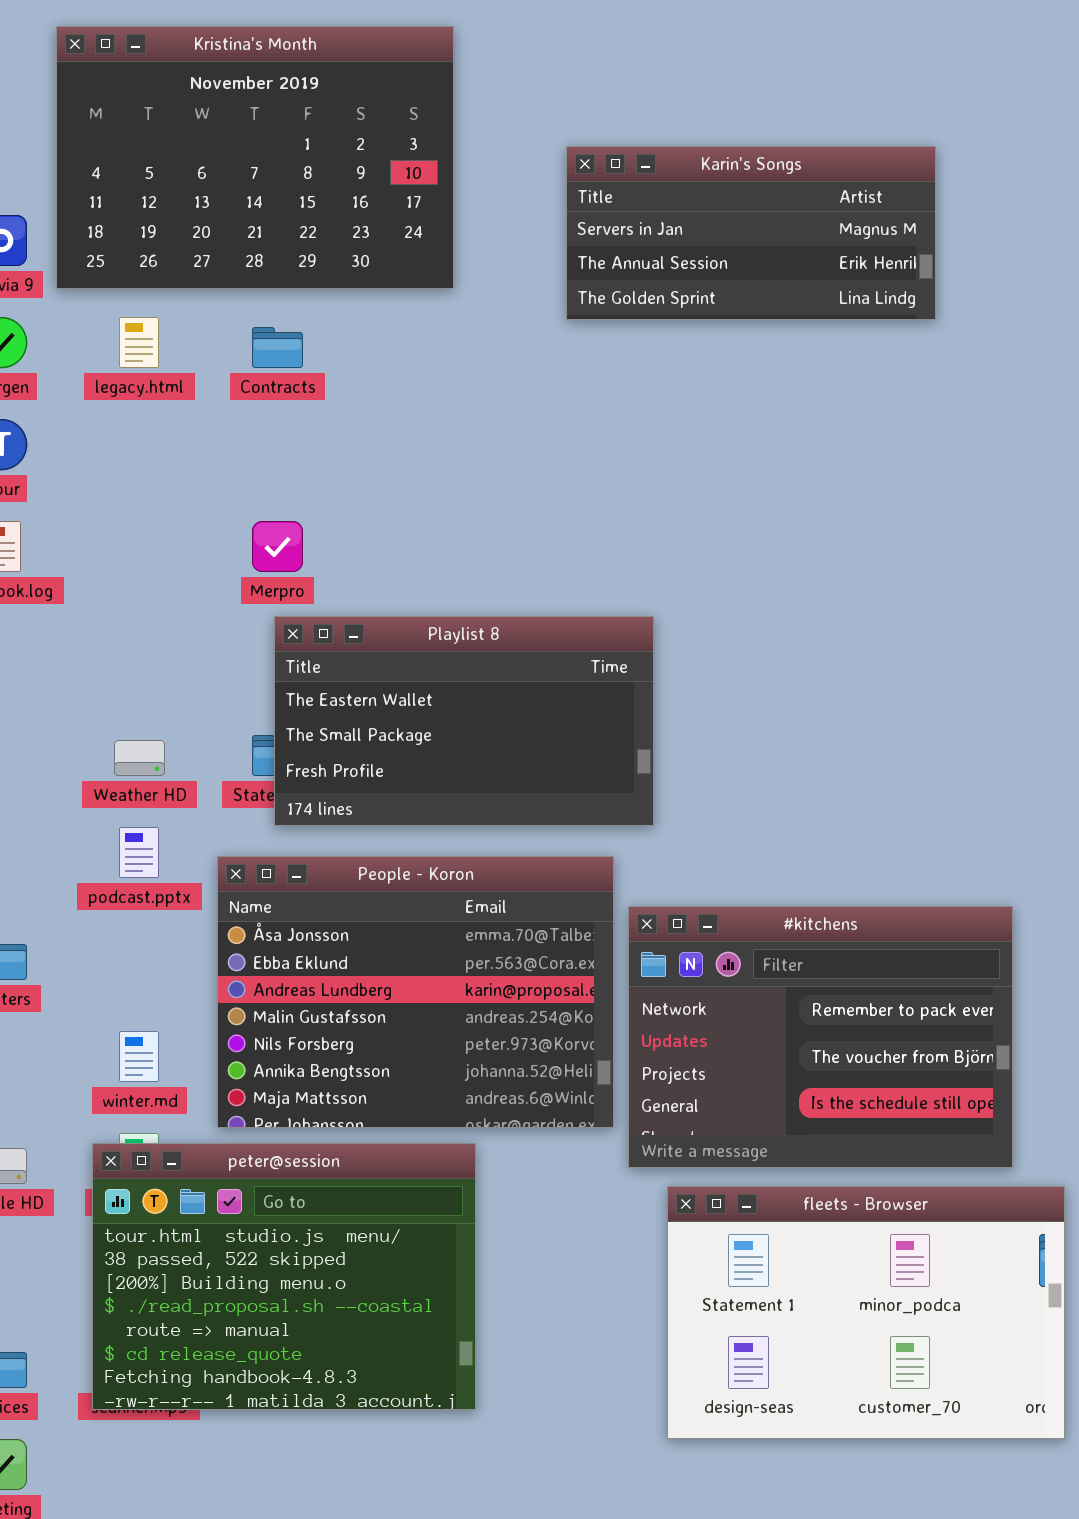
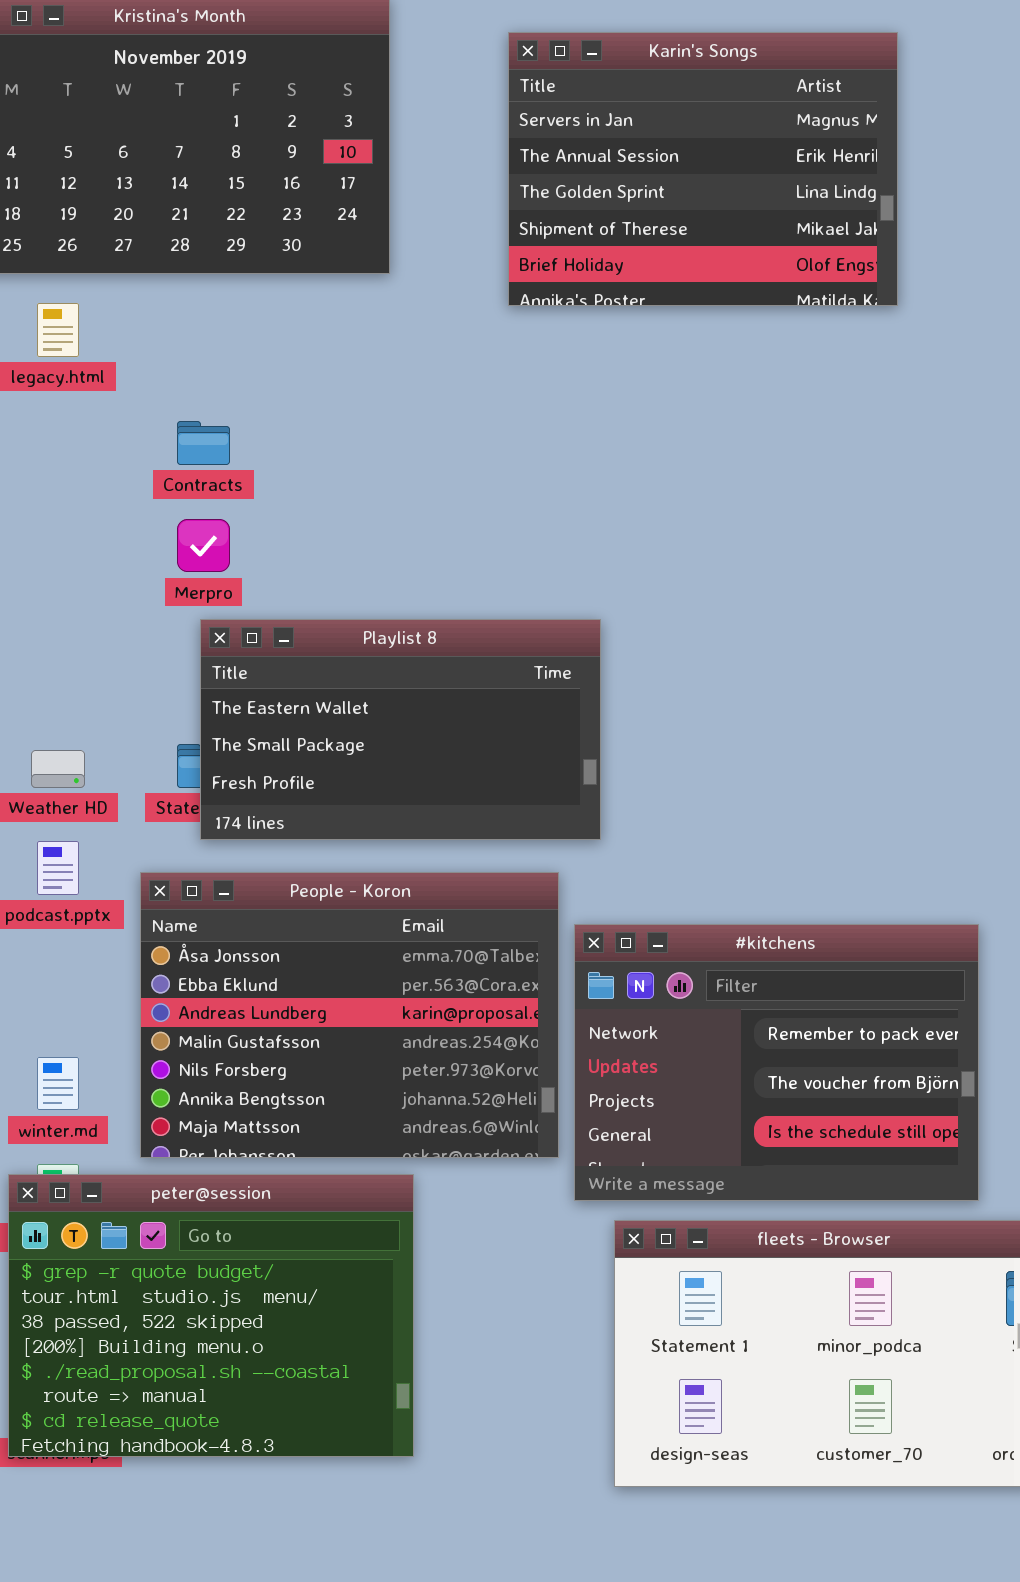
Karin's Songs: [566,146,936,320] -> [508,32,898,306], resized
Contracts: [252,327,303,368] -> [177,421,230,465], moved
peter@session: [92,1143,476,1410] -> [8,1174,414,1457], scrolled up 1 row

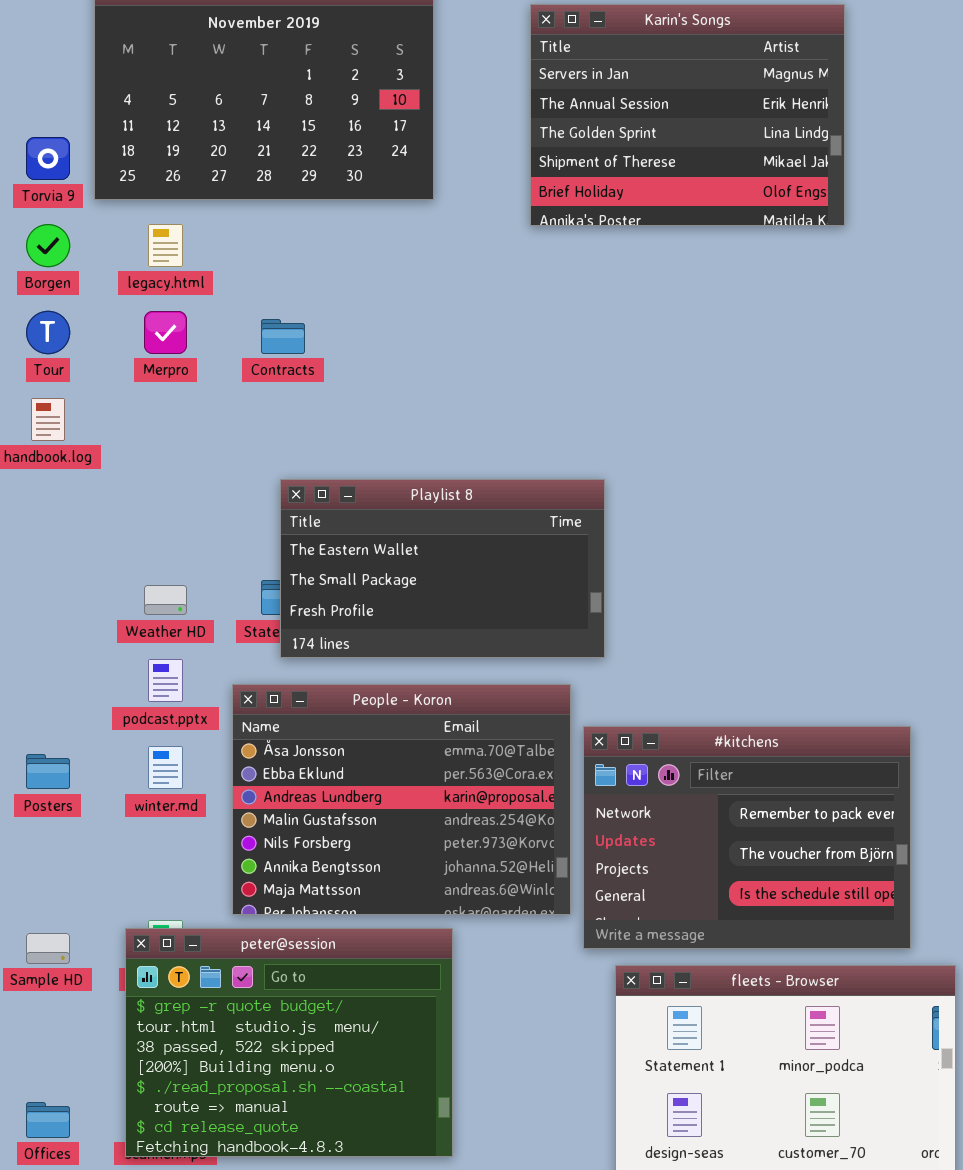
Merpro: [177,519,230,572] -> [144,311,187,354], moved
winter.md: [37,1057,79,1110] -> [148,746,183,789], moved

